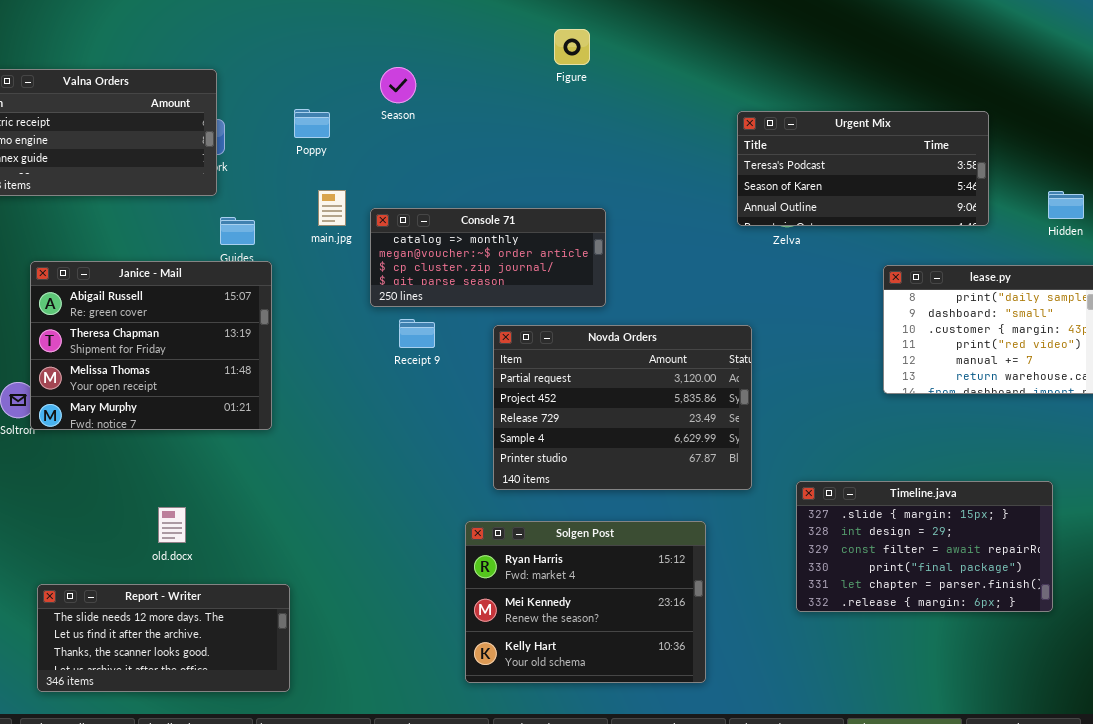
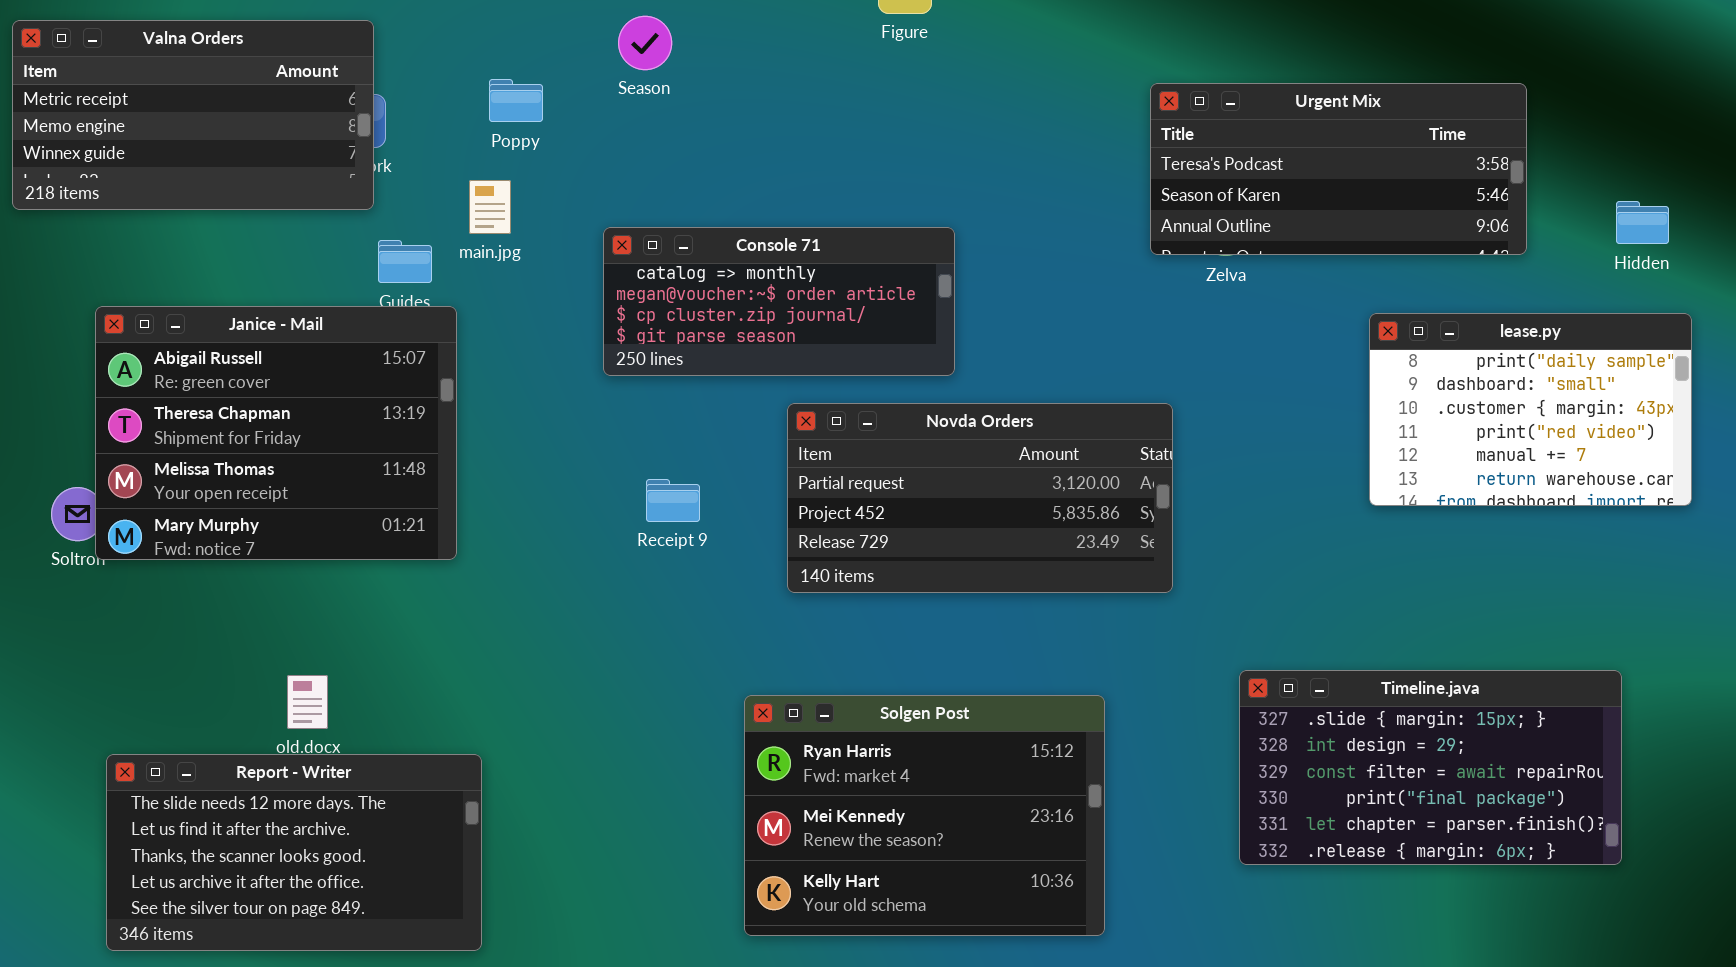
main.jpg: [318,190,346,226] -> [469,180,511,234], moved
Receipt 9: [399,319,435,348] -> [646,479,700,522], moved
Novda Orders: [493,325,752,490] -> [787,403,1173,593], resized
Timeline.java: [796,481,1053,612] -> [1239,670,1622,865], moved
Report - Writer: [37,584,290,692] -> [106,754,482,951], resized

